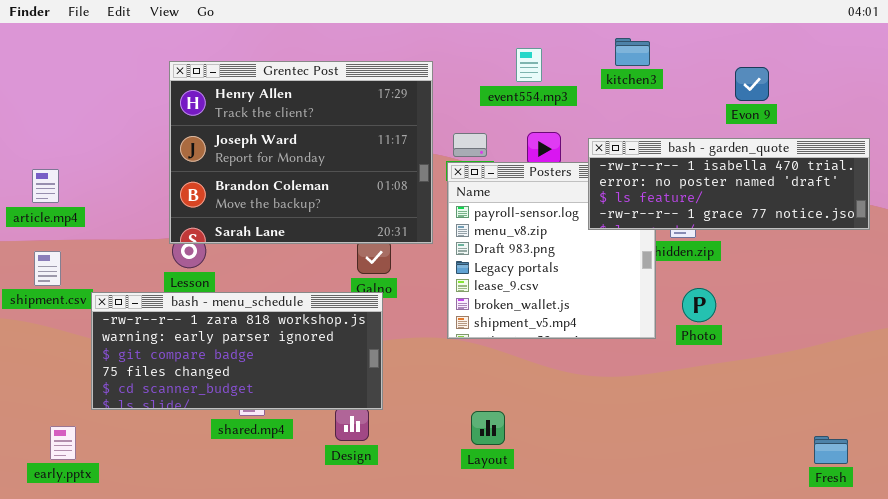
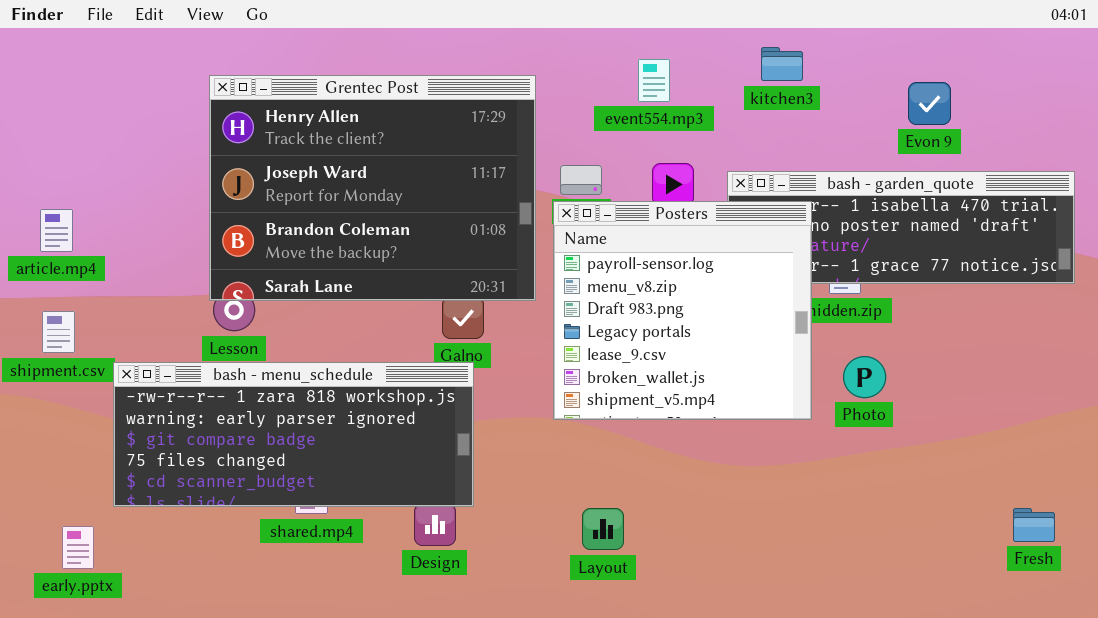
Posters: [447,162,656,339] -> [553,201,812,420], raised
Fresh: [814,436,848,464] -> [1013,508,1055,542], moved

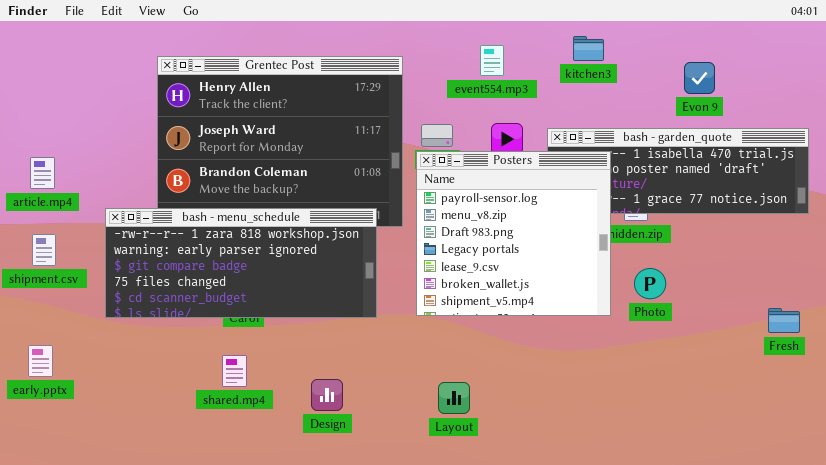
bash - menu_schedule: [113,362,474,507] -> [105,208,377,318], moved
Fresh: [1013,508,1055,542] -> [768,308,800,333], moved
early.pptx: [62,526,94,569] -> [28,345,53,377], moved

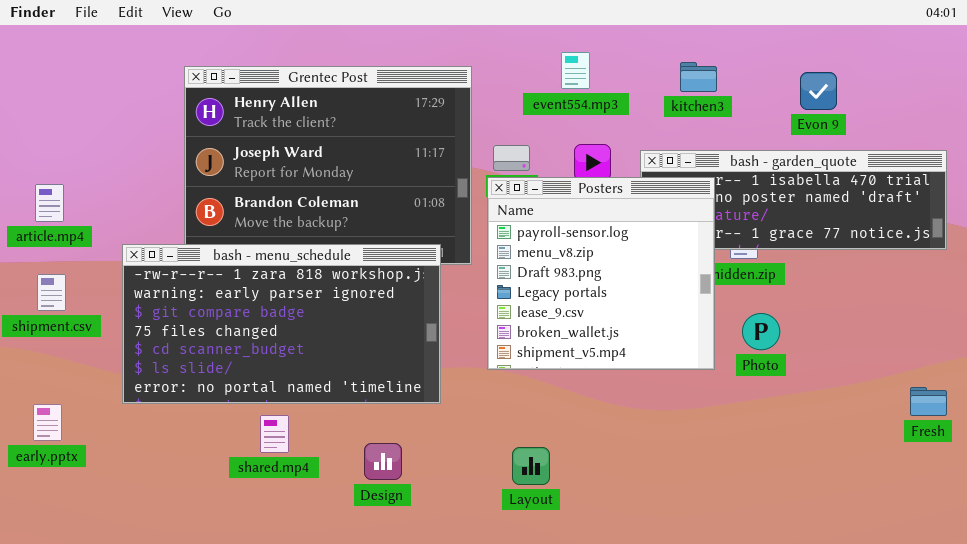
kitchen3: [573,36,604,61] -> [680,62,717,92], moved
bash - menu_schedule: [105,208,377,318] -> [122,244,441,404], resized
Fresh: [768,308,800,333] -> [910,387,947,416], moved

